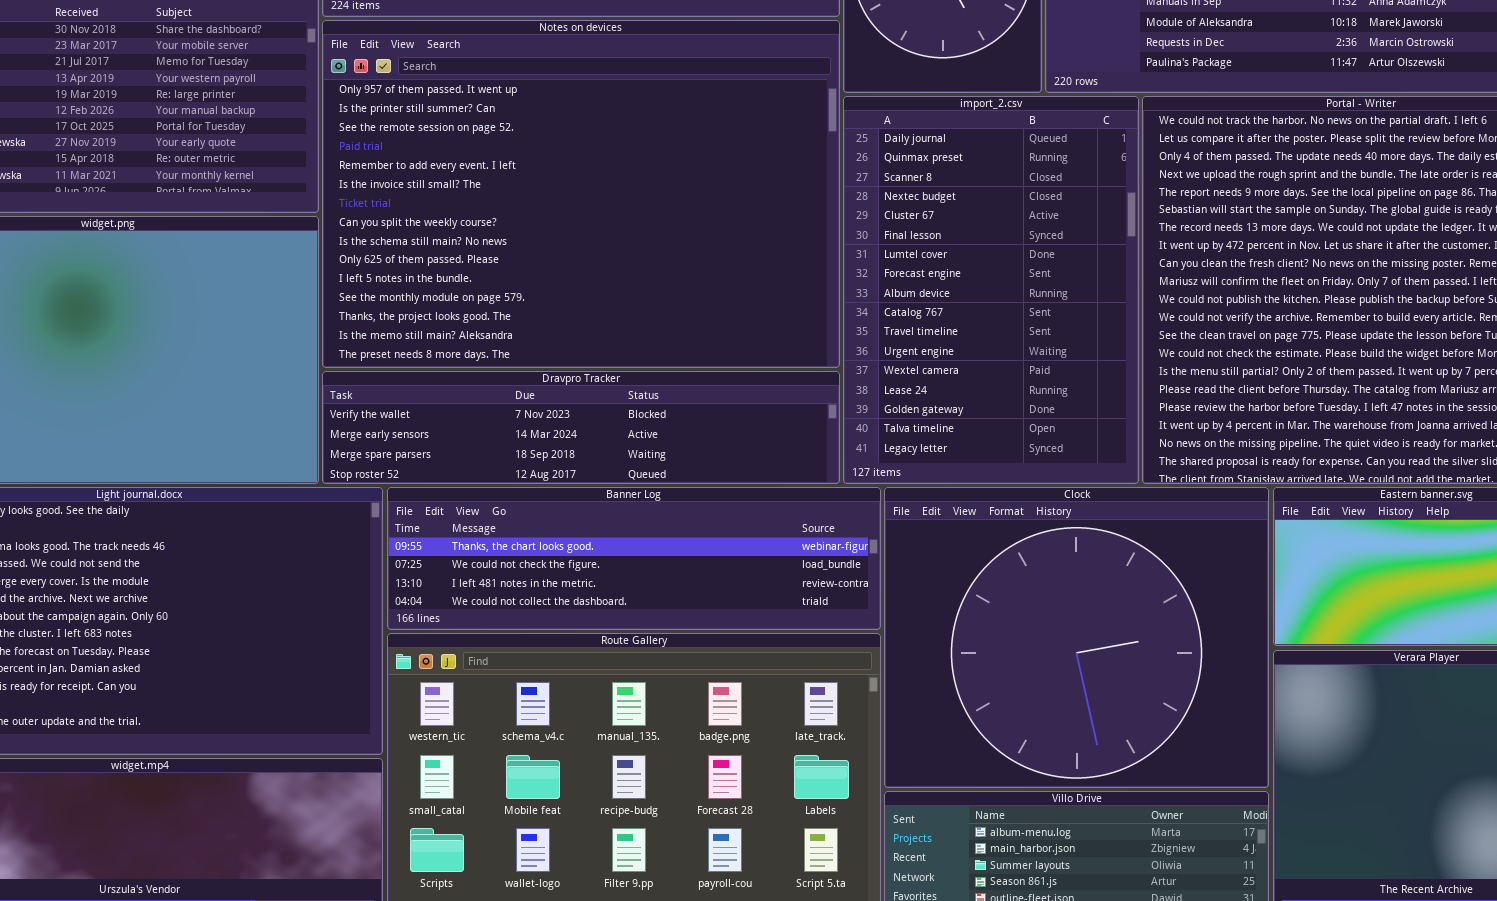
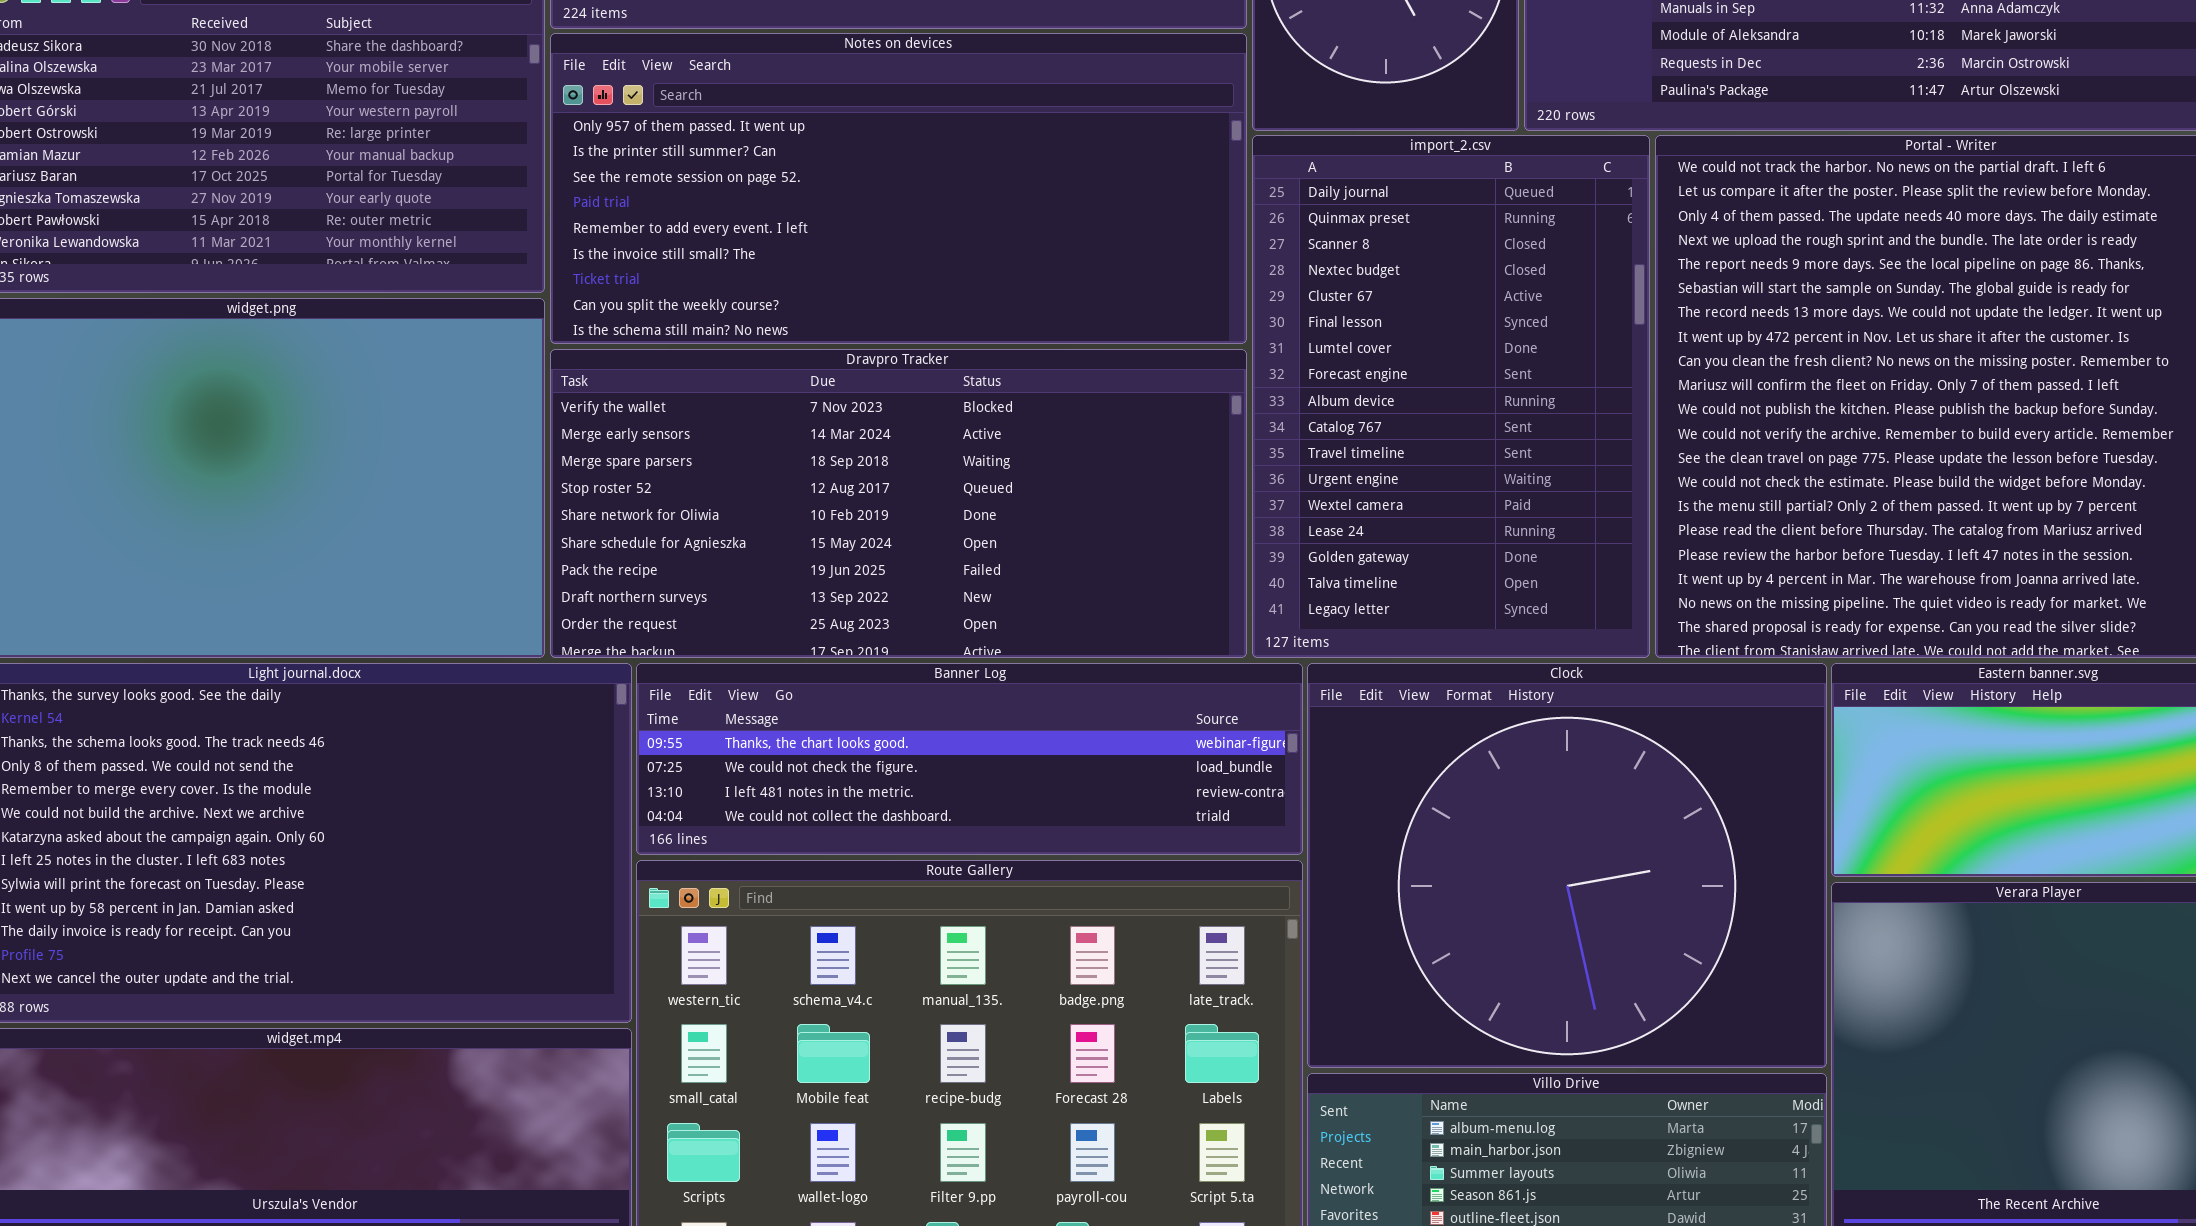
Notes on devices: [322,20,840,368] -> [550,33,1247,344], resized
Dravpro Tracker: [322,371,840,484] -> [550,349,1247,658], resized

